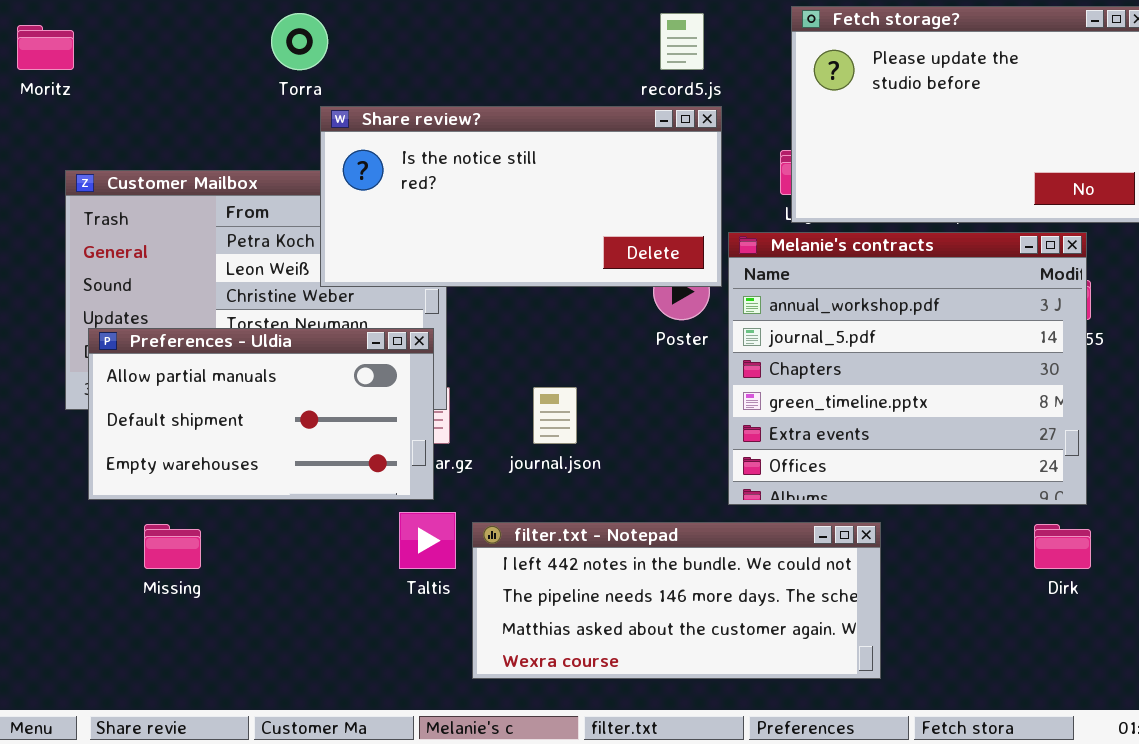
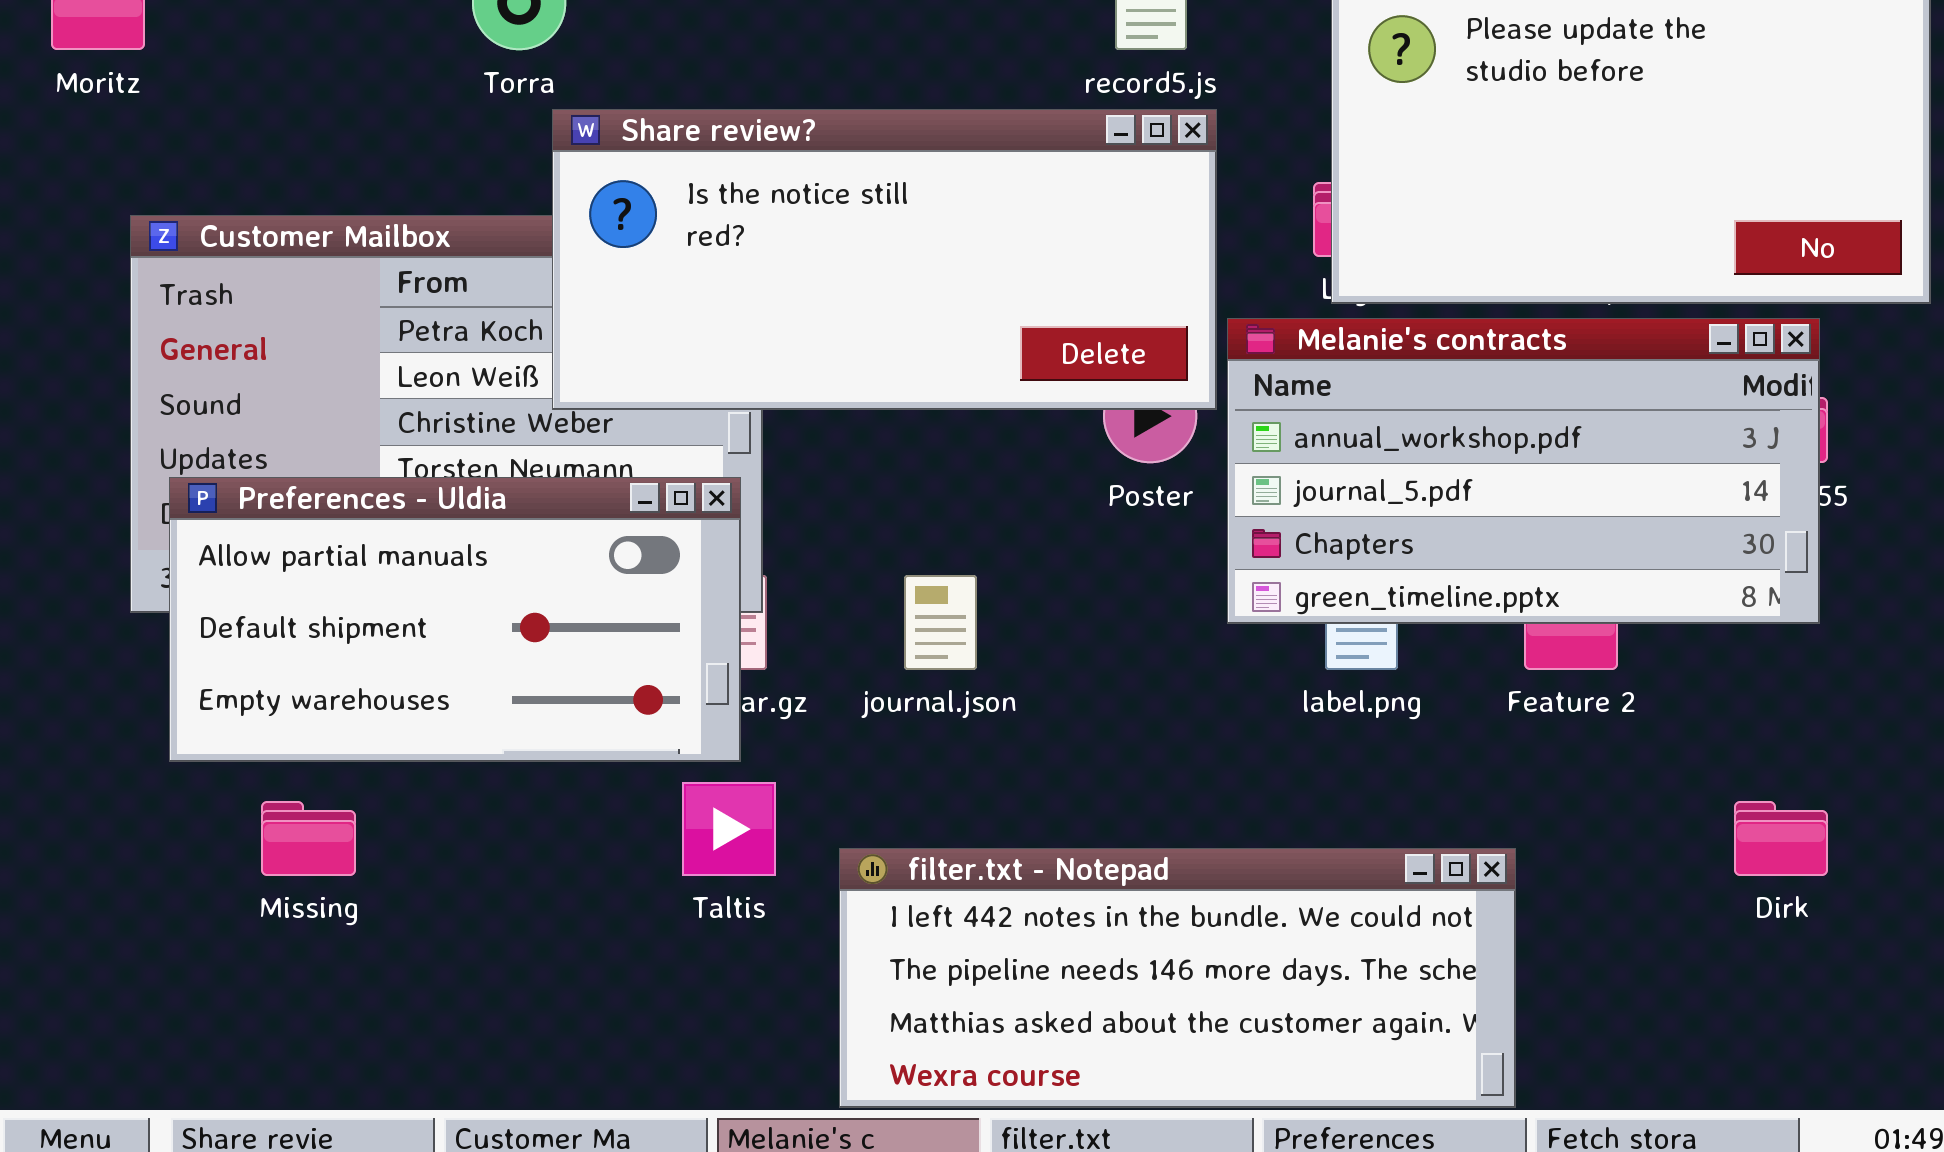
Melanie's contracts: [728,232,1087,505] -> [1227,318,1820,624], resized
filter.txt - Notepad: [472,522,881,679] -> [839,848,1516,1108], moved

